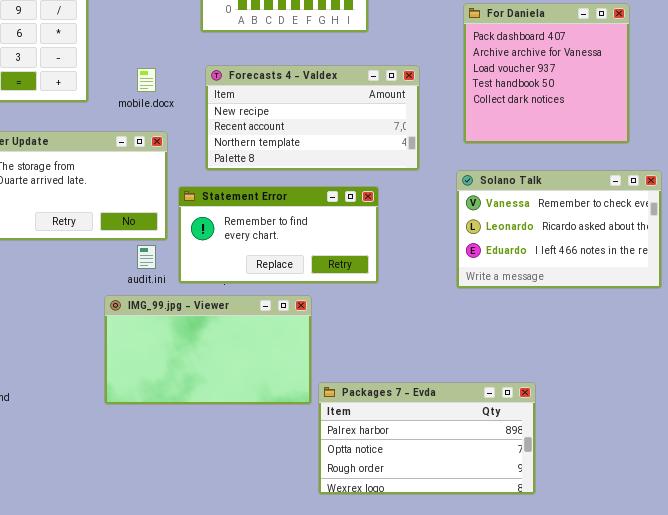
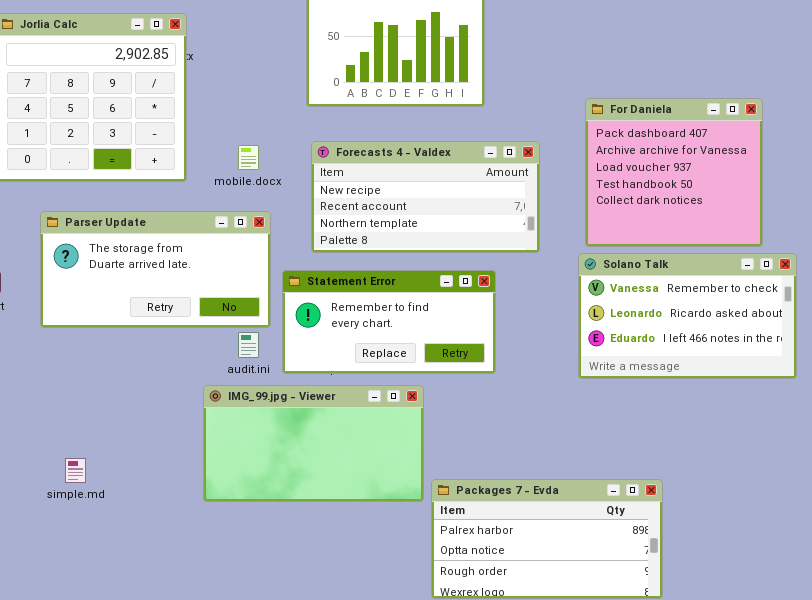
For Daniela: [463,3,630,144] -> [585,98,763,247], moved

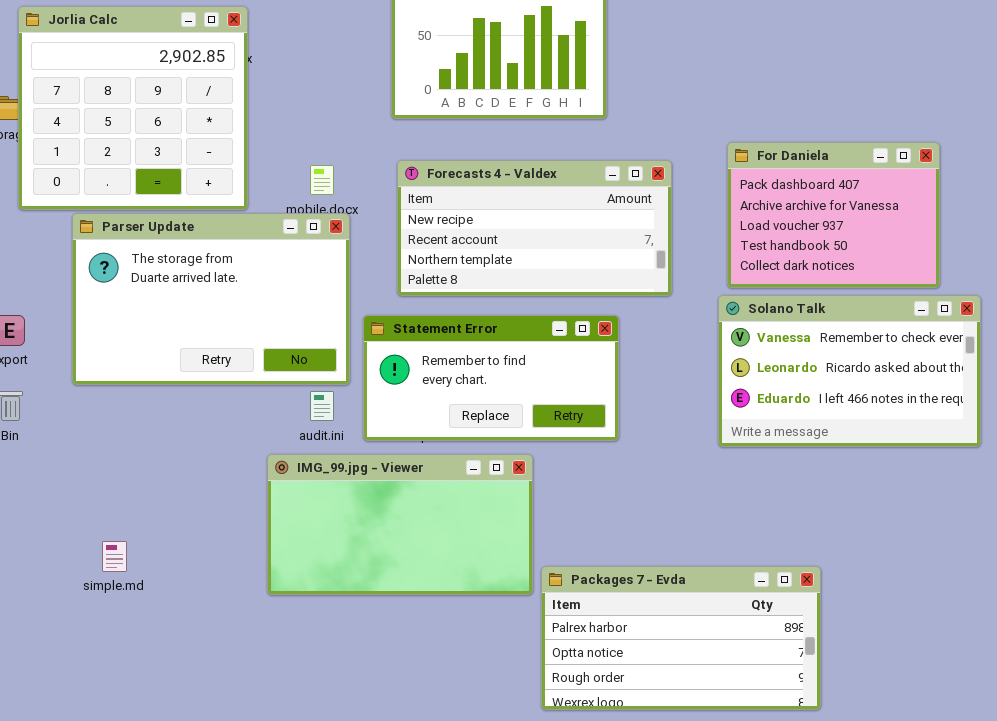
For Daniela: [585,98,763,247] -> [727,142,940,288], resized
Parser Update: [40,211,271,328] -> [72,213,350,385], resized

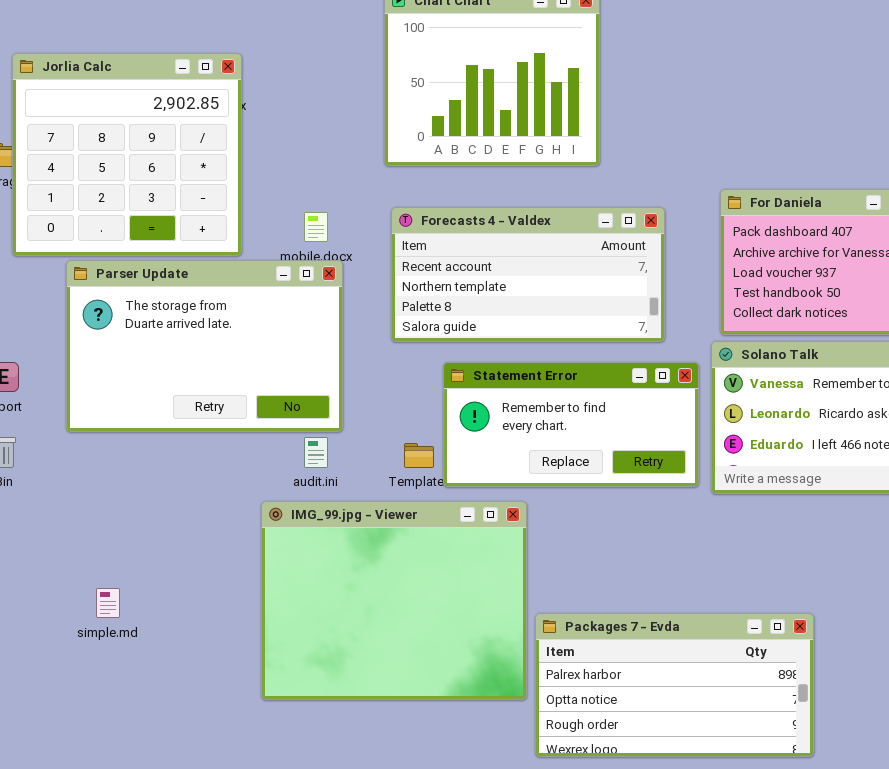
Forecasts 4 - Valdex: [397,160,672,296] -> [391,207,665,342], scrolled down 1 row
Statement Error: [363,315,619,441] -> [443,362,699,487], moved
IMG_99.jpg - Viewer: [267,454,533,595] -> [261,501,527,700], resized

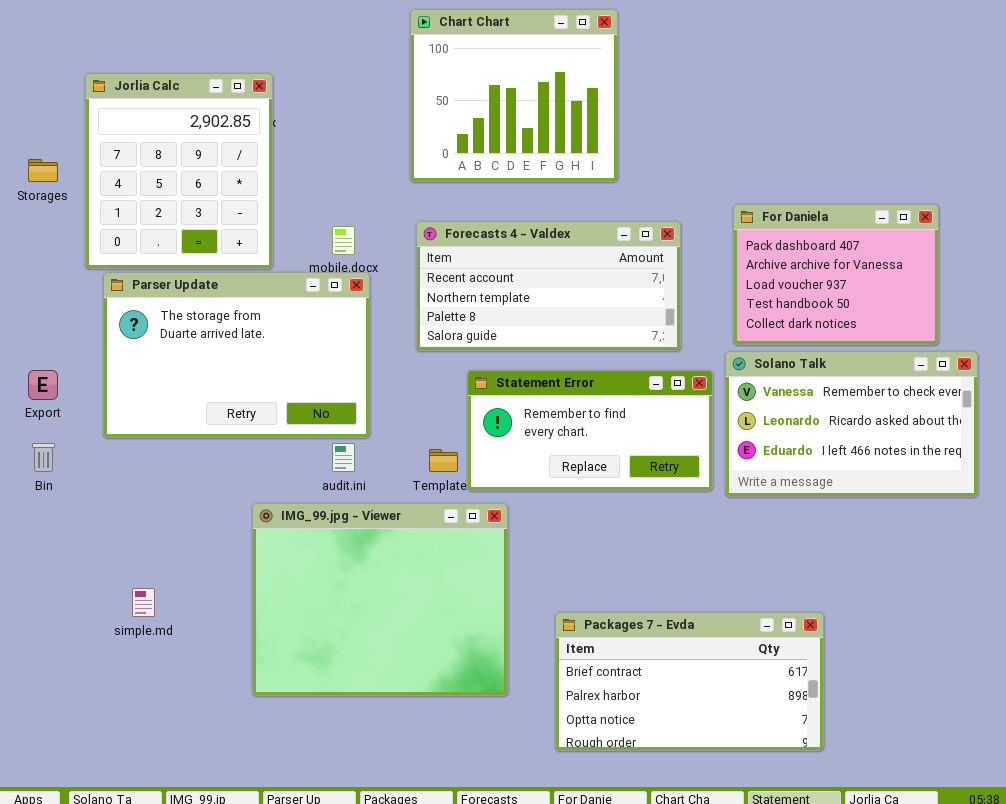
Jorlia Calc: [12,53,242,256] -> [85,73,273,269], resized
IMG_99.jpg - Viewer: [261,501,527,700] -> [252,503,508,696], moved
Packages 7 - Evda: [535,613,814,757] -> [555,612,824,751], scrolled up 1 row

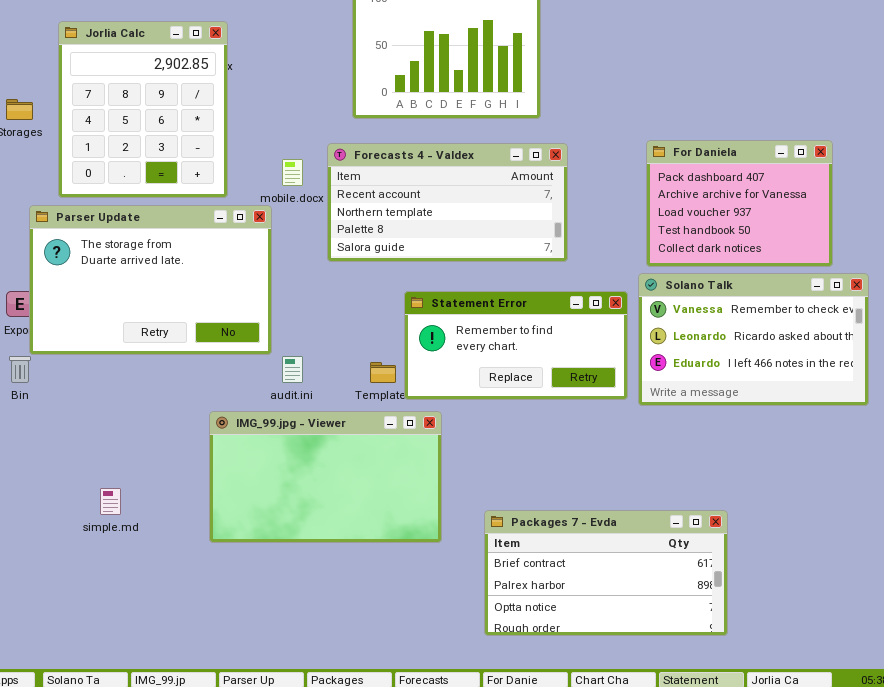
Forecasts 4 - Valdex: [416,221,681,351] -> [327,143,568,262], moved
Parser Update: [103,272,370,438] -> [29,205,272,355], moved
IMG_99.jpg - Viewer: [252,503,508,696] -> [209,411,442,543], resized

